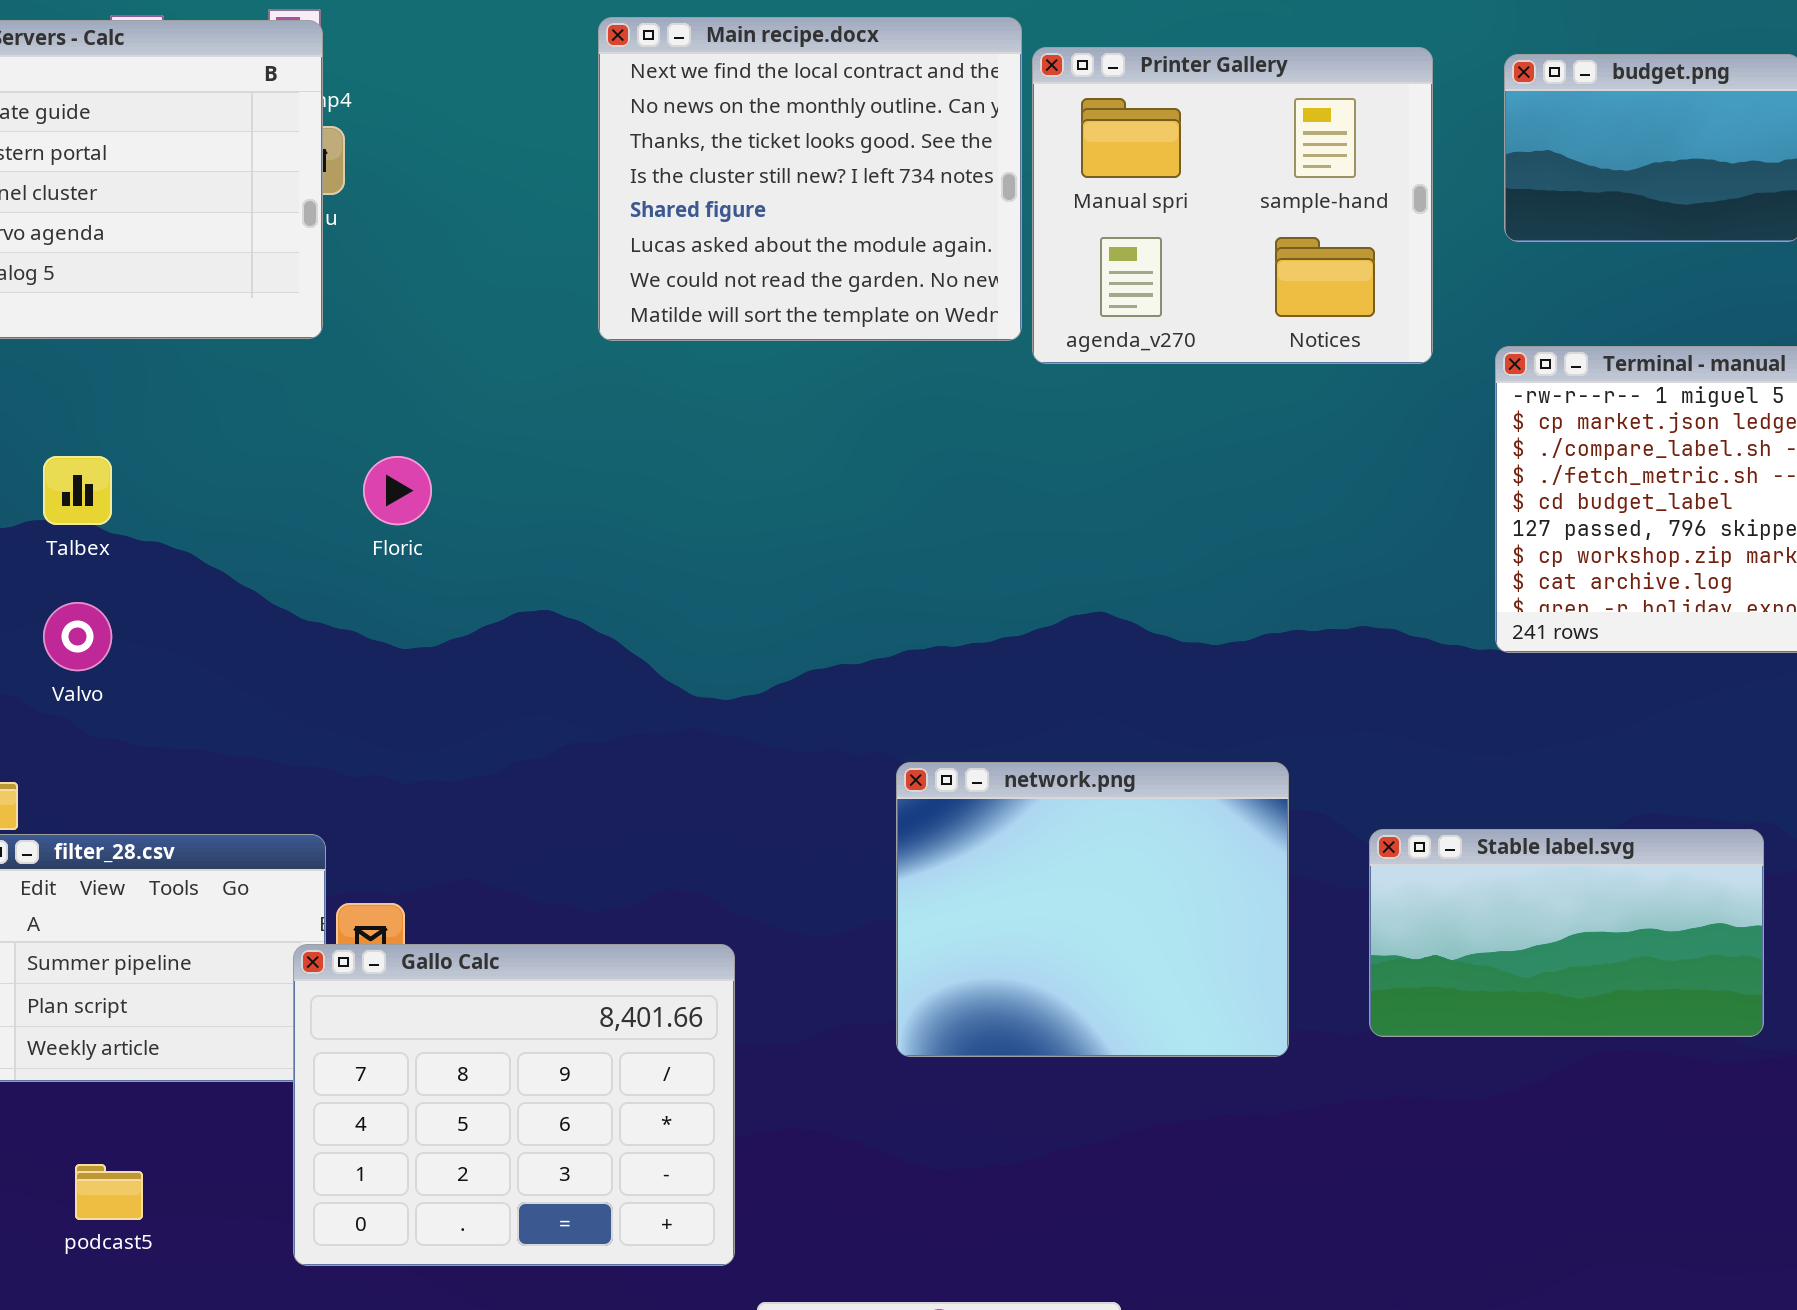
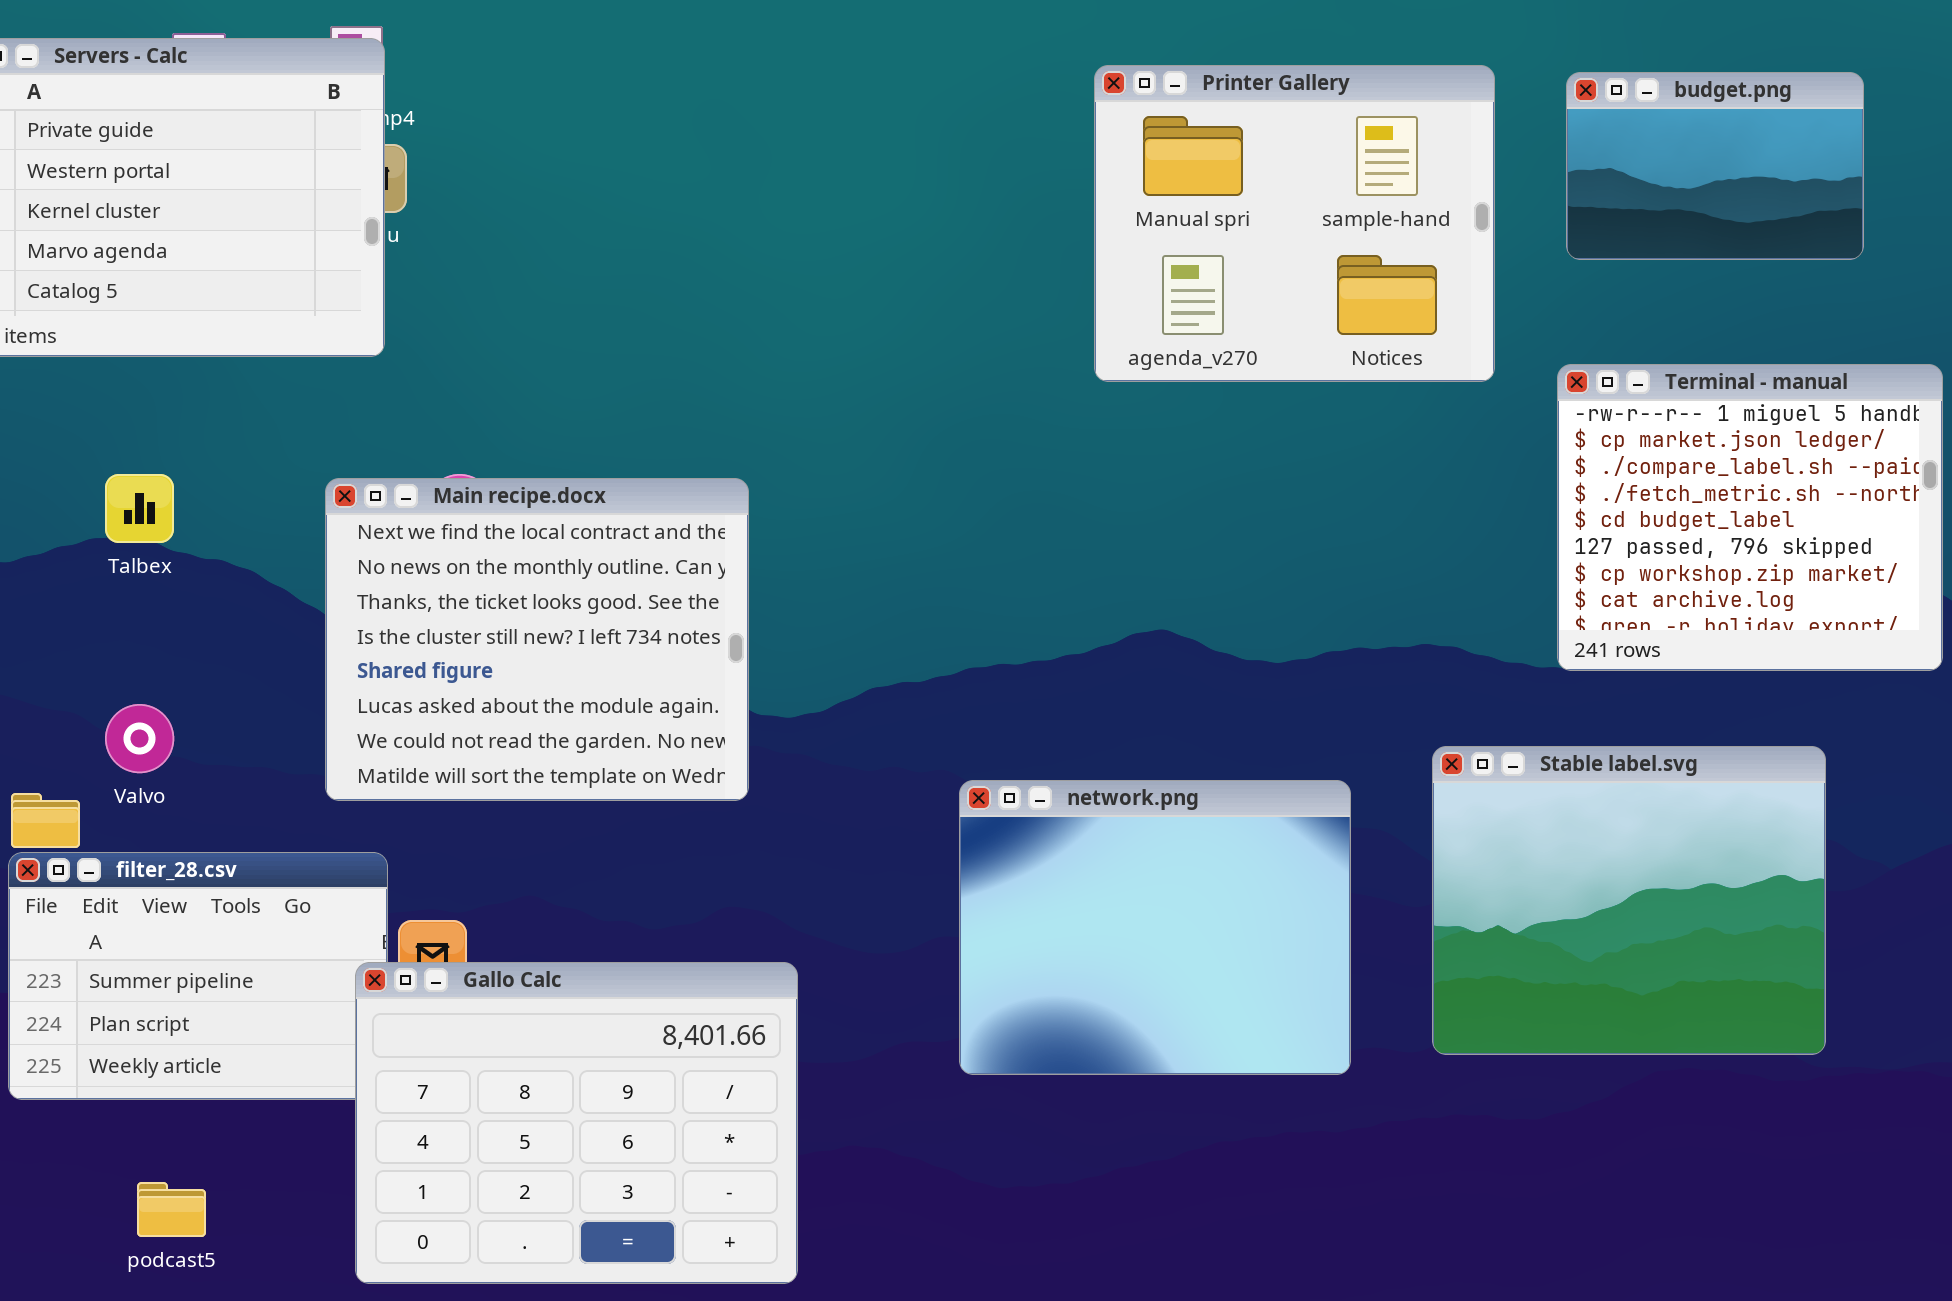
Main recipe.docx: [598,17,1022,341] -> [325,478,749,801], moved
Valvo: [43,602,112,671] -> [105,704,174,773], moved
Stable label.svg: [1369,829,1764,1037] -> [1432,746,1826,1055], resized

